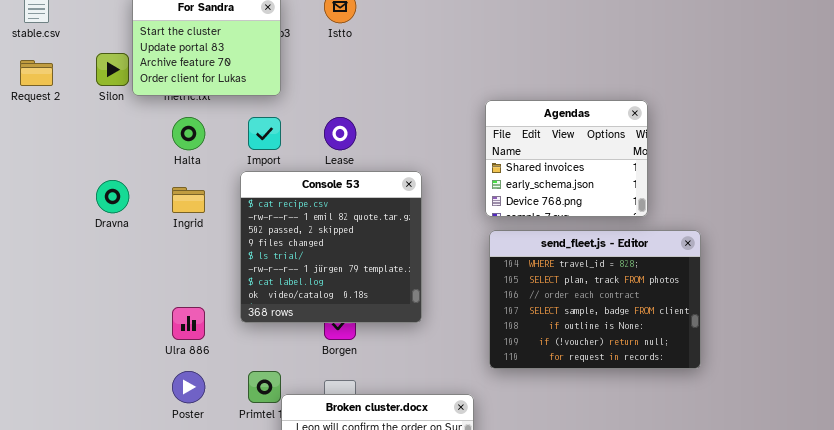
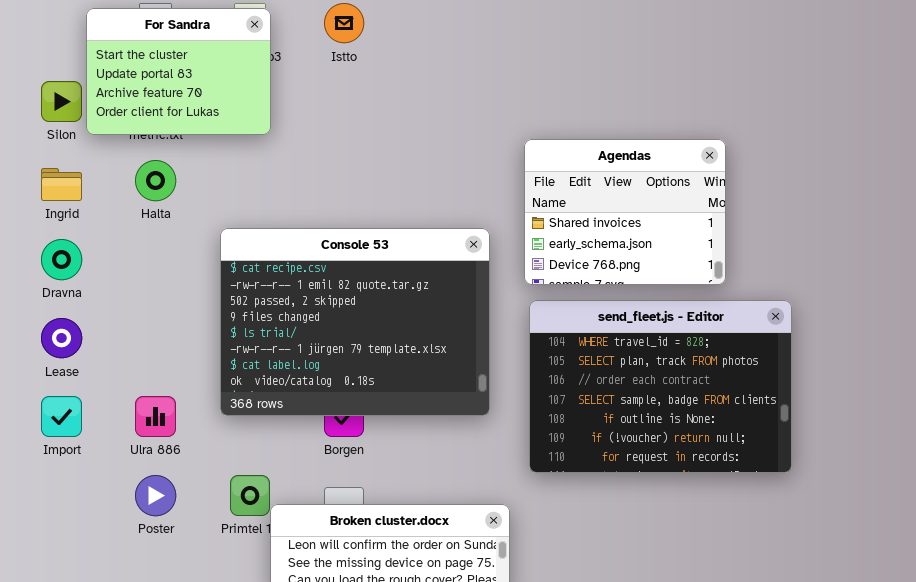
Import: [248,117,281,150] -> [41,396,82,437], moved
Lease: [324,117,356,150] -> [41,318,82,358], moved
Console 53: [240,171,422,323] -> [220,228,490,416], resized
Ingrid: [172,187,205,213] -> [41,168,82,201], moved

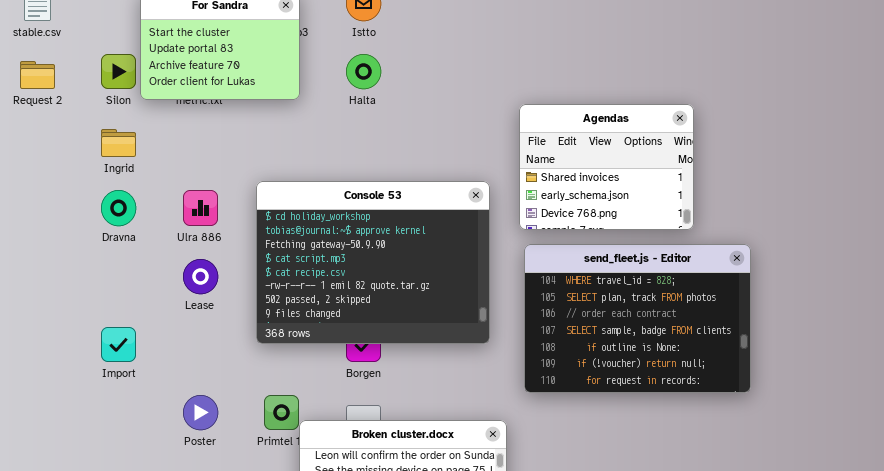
Halta: [135,160,176,201] -> [346,54,381,89], moved
Console 53: [220,228,490,416] -> [256,181,490,344], scrolled up 4 rows
Lease: [41,318,82,358] -> [183,259,218,294], moved
Ulra 886: [135,396,176,437] -> [183,190,218,226], moved

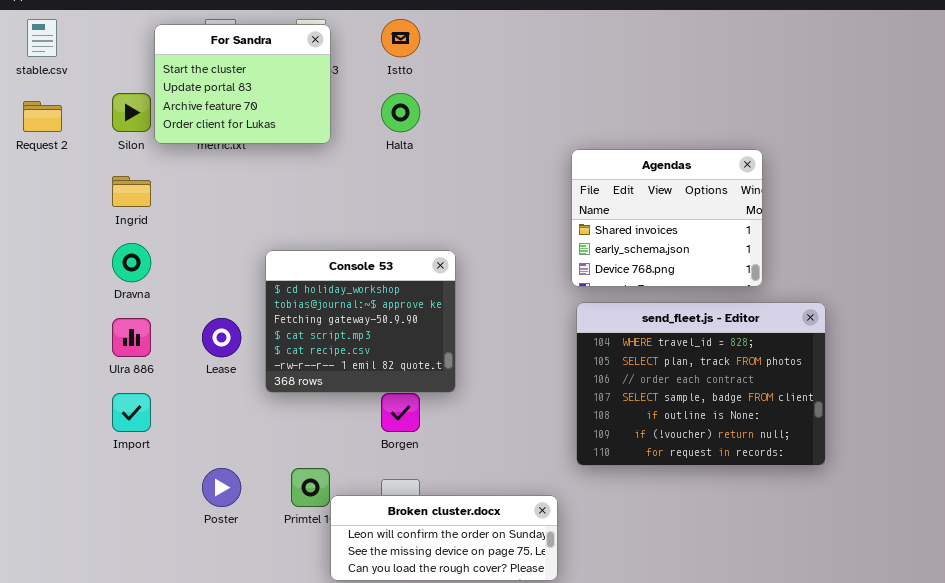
Console 53: [256,181,490,344] -> [265,250,456,393], moved, resized
Ulra 886: [183,190,218,226] -> [112,318,151,357], moved

